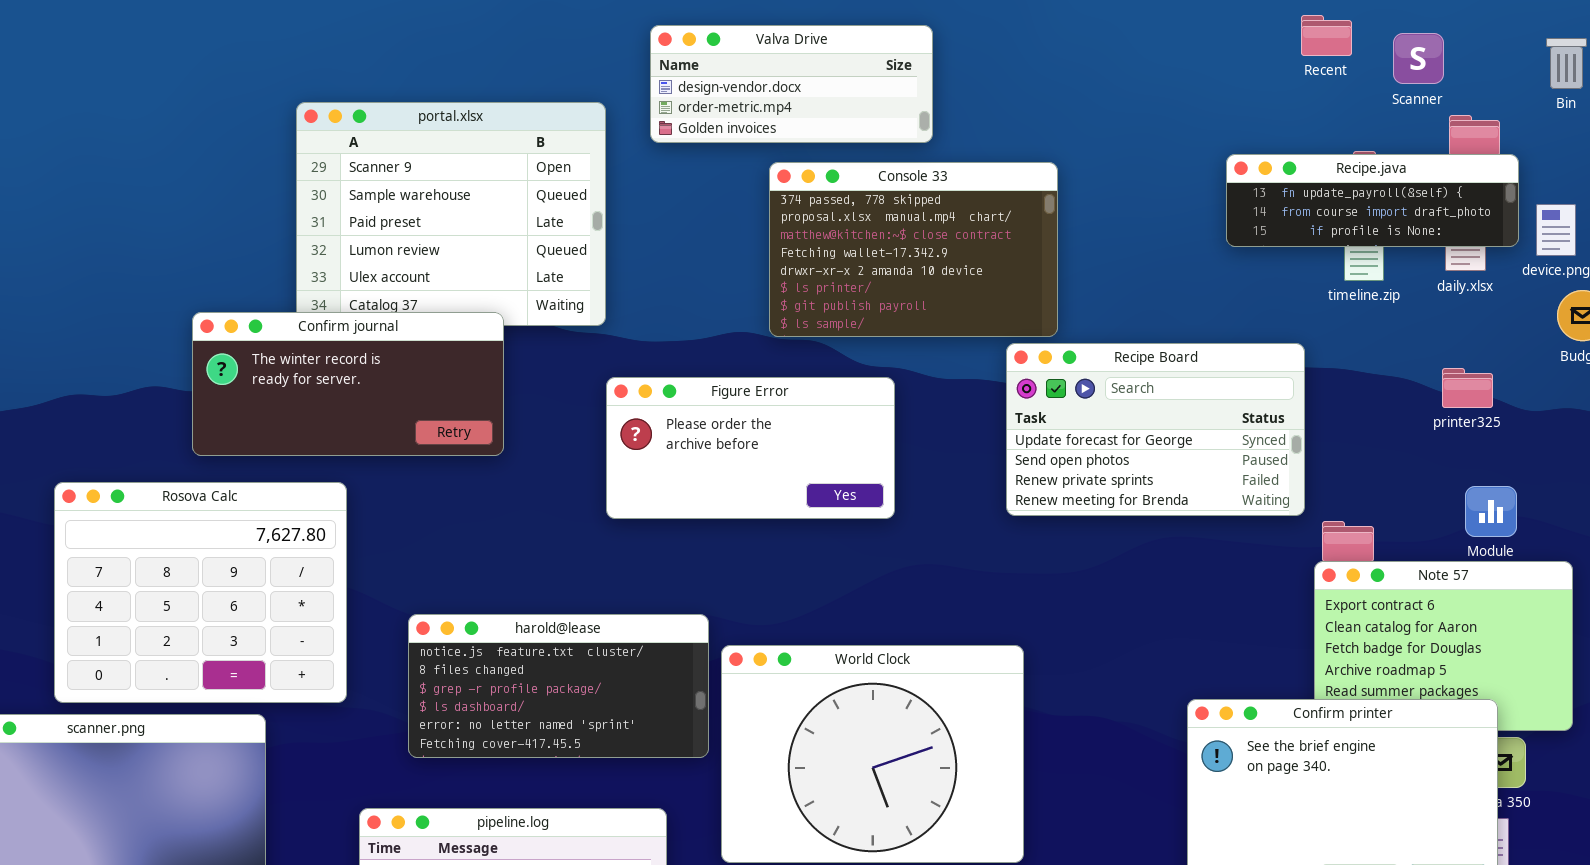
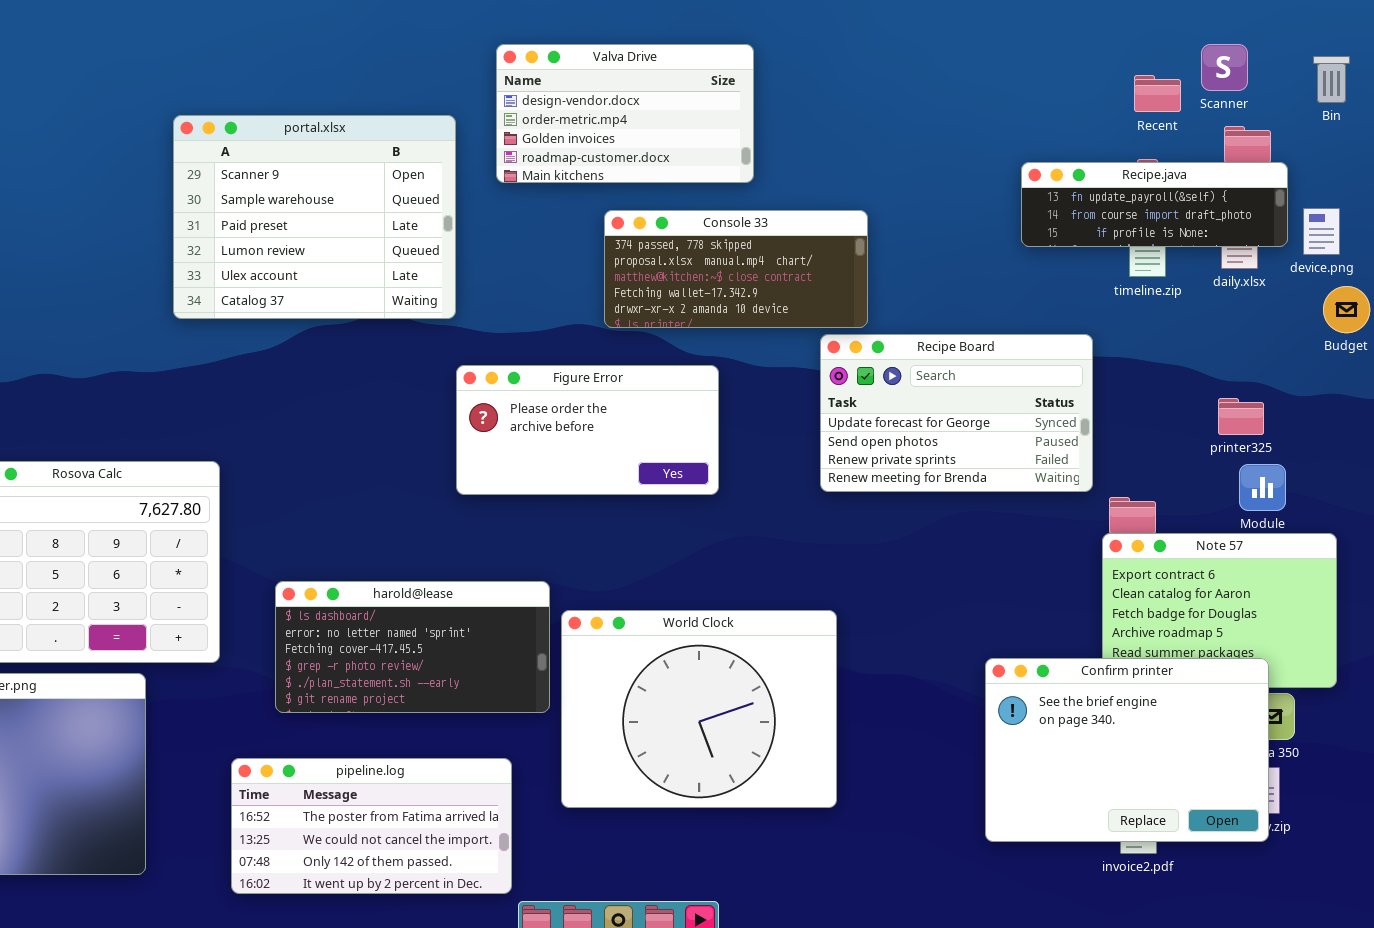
Recent: [1301,15,1352,56] -> [1134,75,1181,112], moved
Valva Drive: [650,25,933,143] -> [496,44,754,183], resized
Scanner: [1393,33,1444,84] -> [1201,44,1248,91], moved
Console 33: [769,162,1058,337] -> [604,210,868,328], resized
Confirm journal: [192,312,504,456] -> none, closed
printer325: [1442,368,1493,408] -> [1218,398,1264,435], moved
harold@lease: [408,614,709,758] -> [275,581,550,713], scrolled down 3 rows

